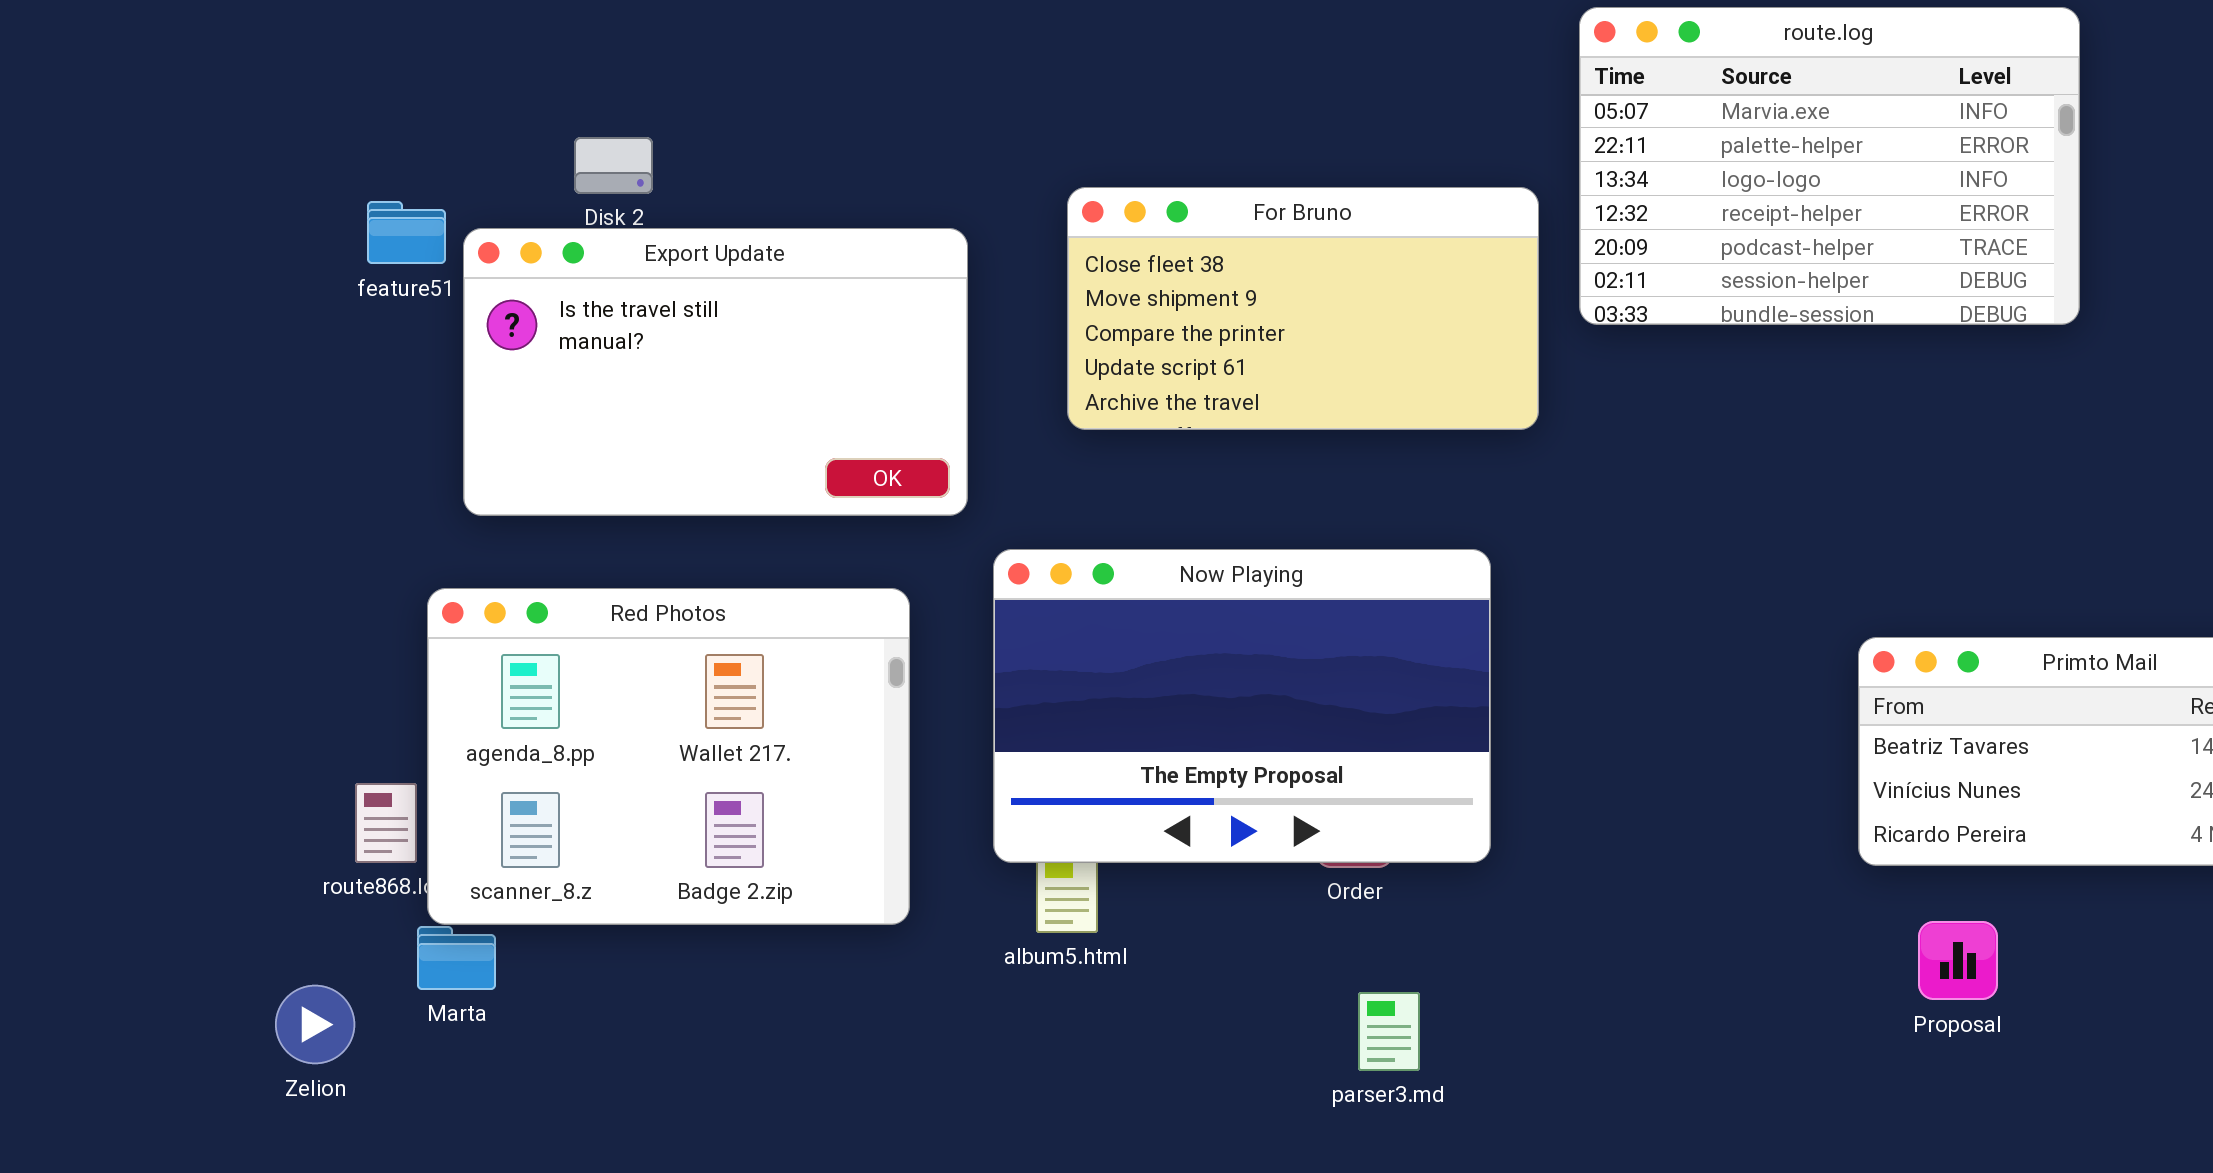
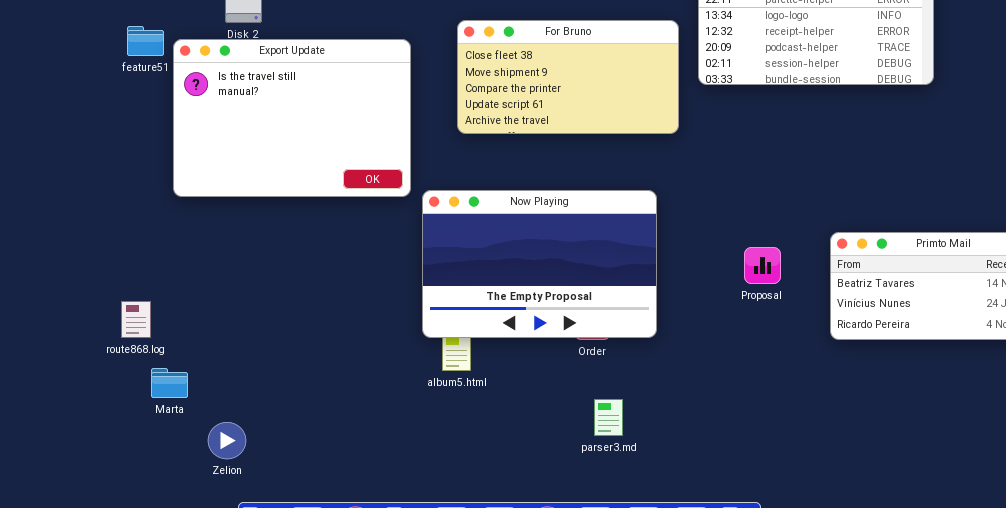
Export Update: [463,228,968,516] -> [173,39,411,197], resized
Red Photos: [427,588,910,925] -> none, closed
Proposal: [1918,921,1998,1000] -> [744,247,781,284], moved
Zelion: [275,985,355,1064] -> [208,422,246,459], moved

